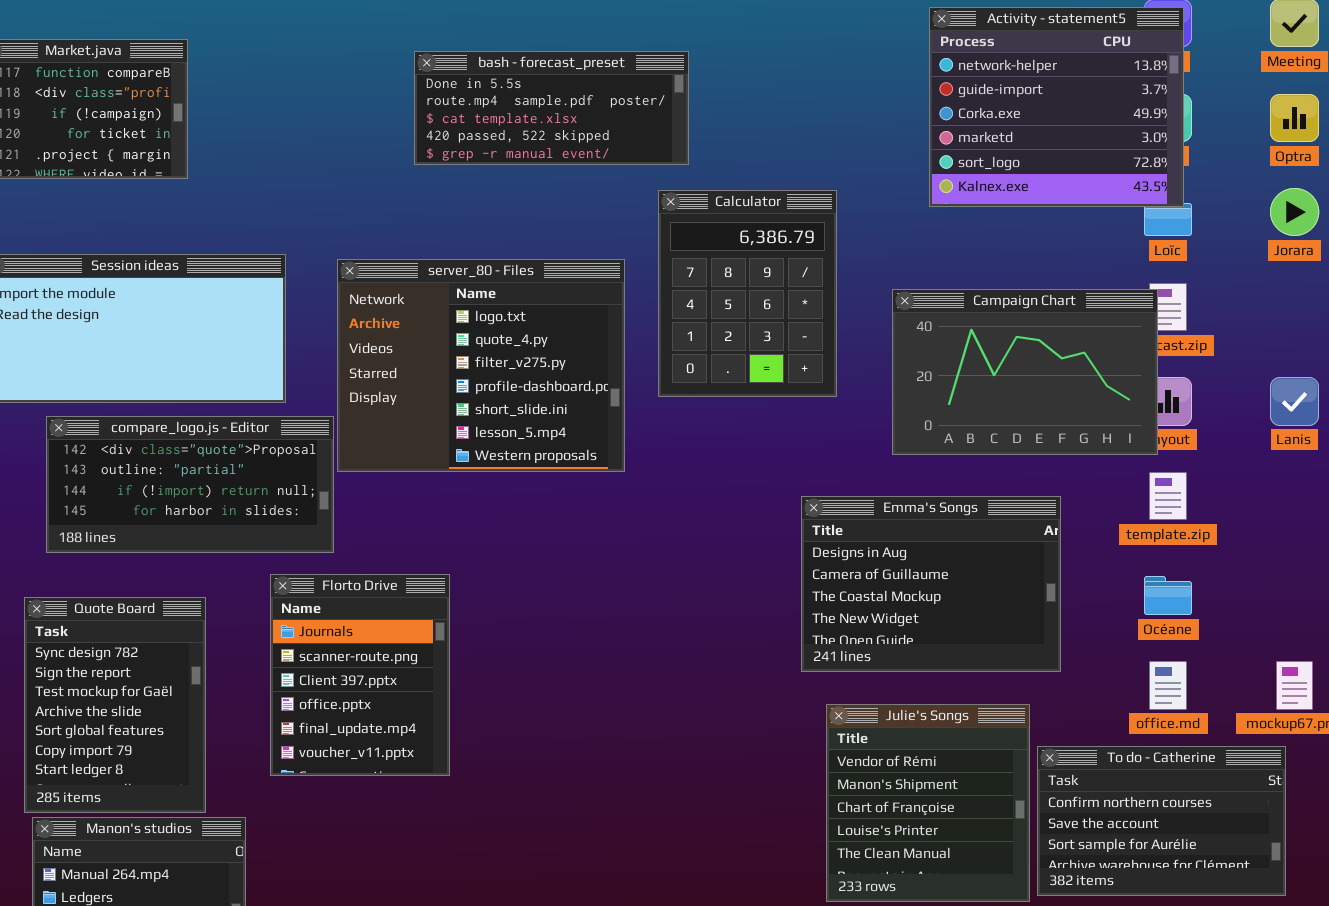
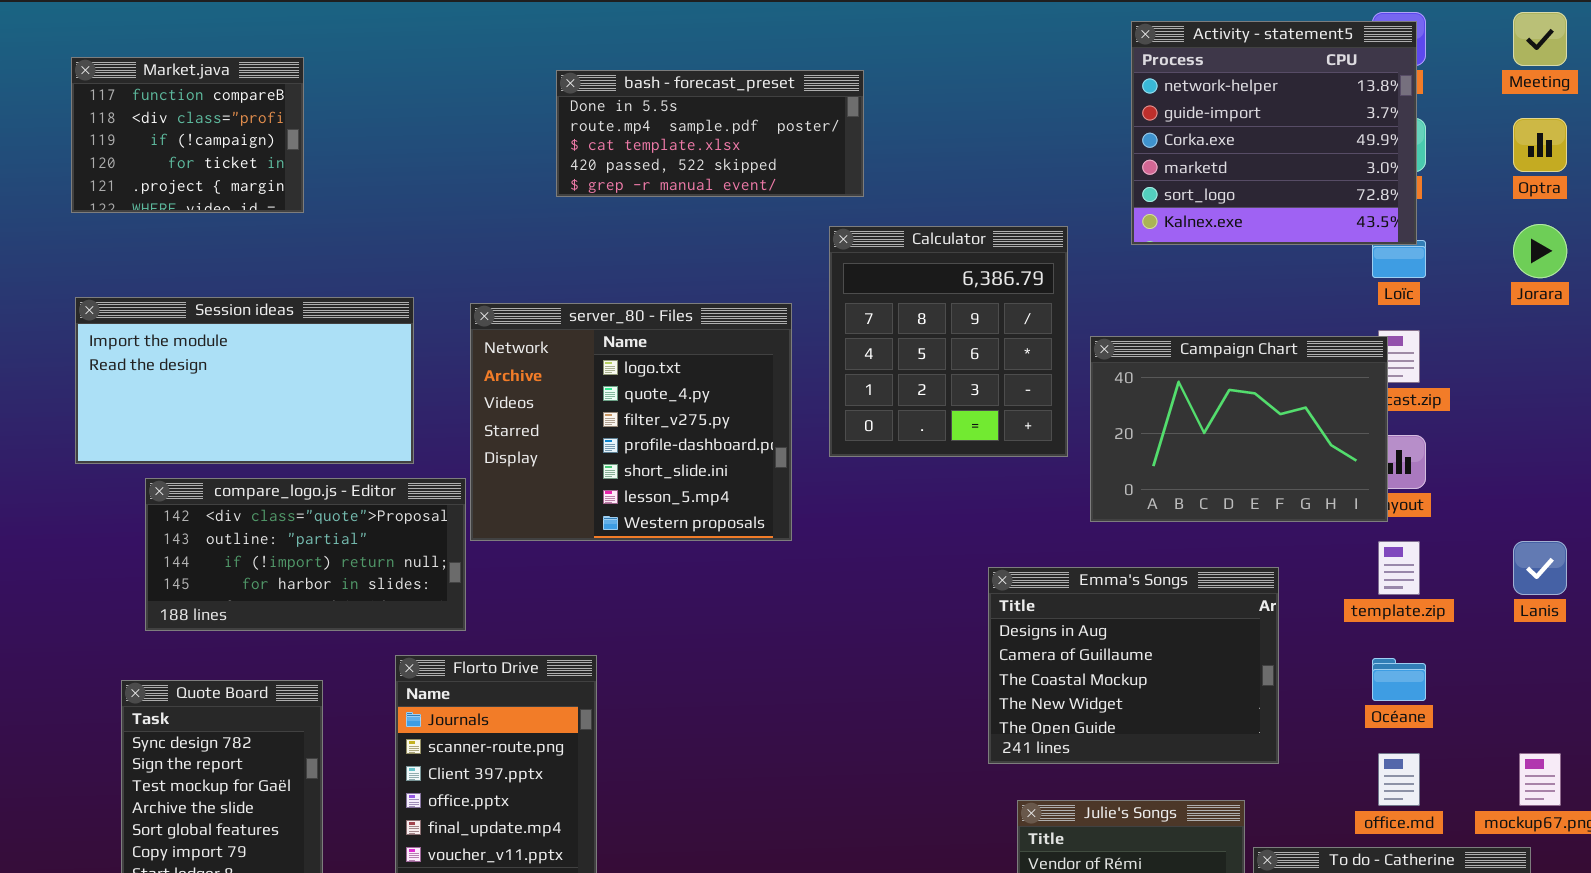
Calculator: [658,190,837,397] -> [829,226,1068,457], resized
Lanis: [1270,377,1319,426] -> [1513,541,1567,595], moved

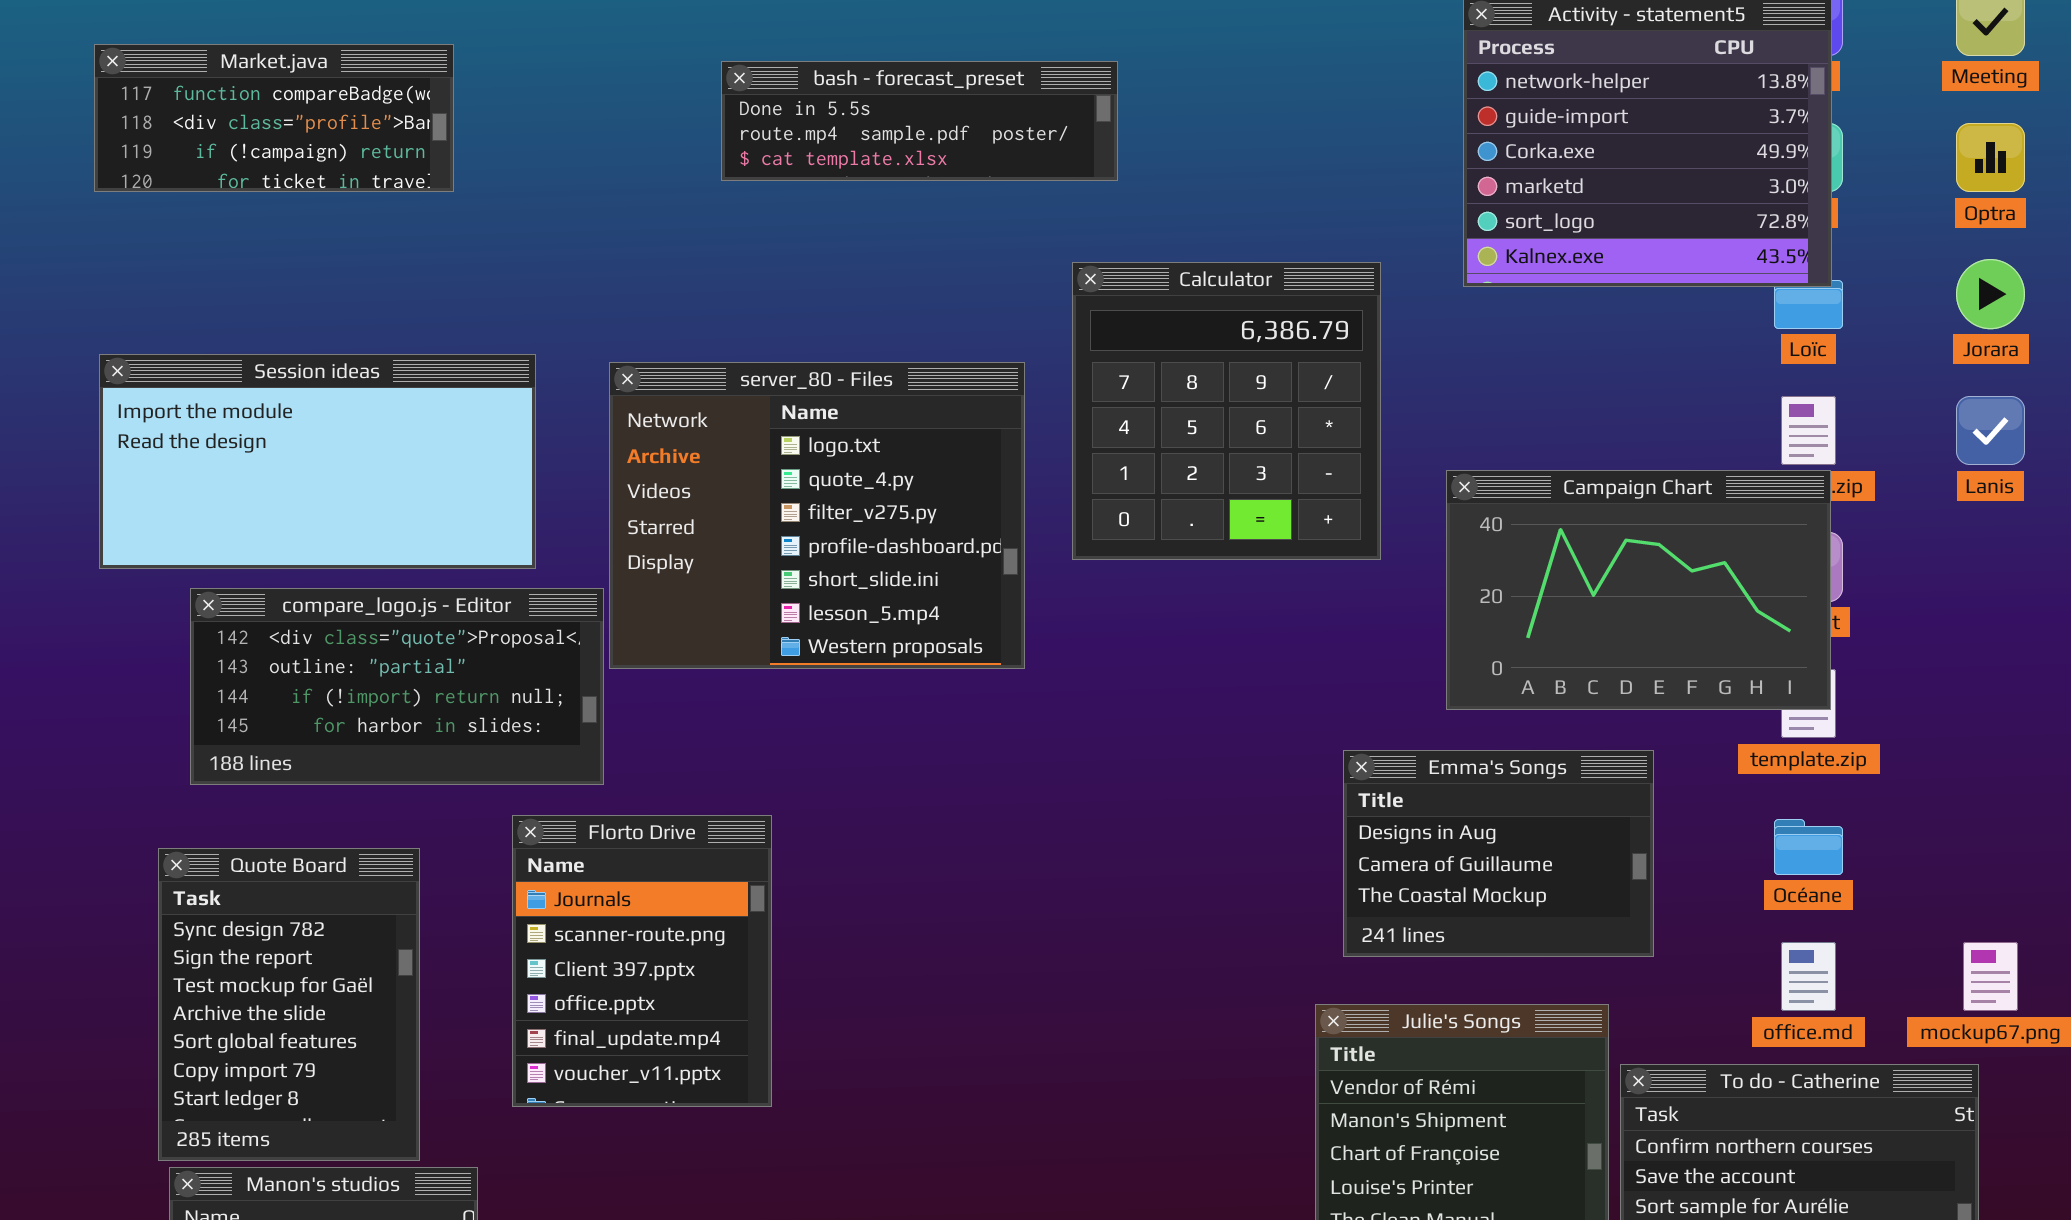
Market.java: [71,57,304,213] -> [94,44,454,192], resized
bash - forecast_preset: [556,70,864,197] -> [721,61,1118,181], resized
Campaign Chart: [1090,336,1388,522] -> [1446,470,1831,710], moved
Lanis: [1513,541,1567,595] -> [1956,396,2025,465], moved
Emma's Songs: [988,567,1279,764] -> [1343,750,1654,957], resized

